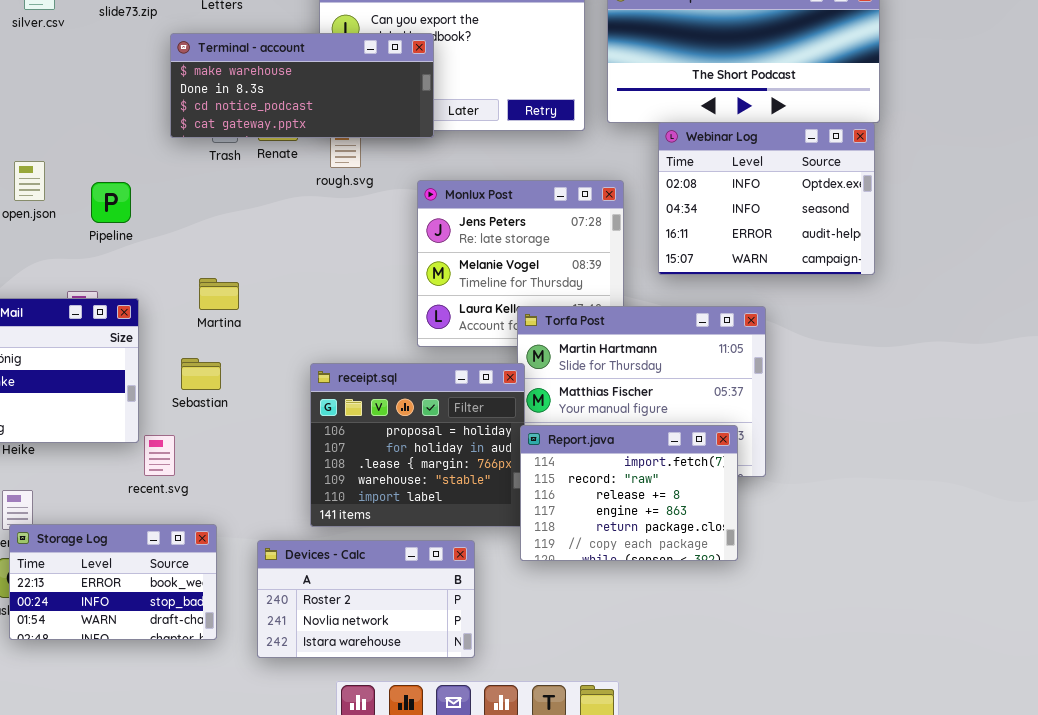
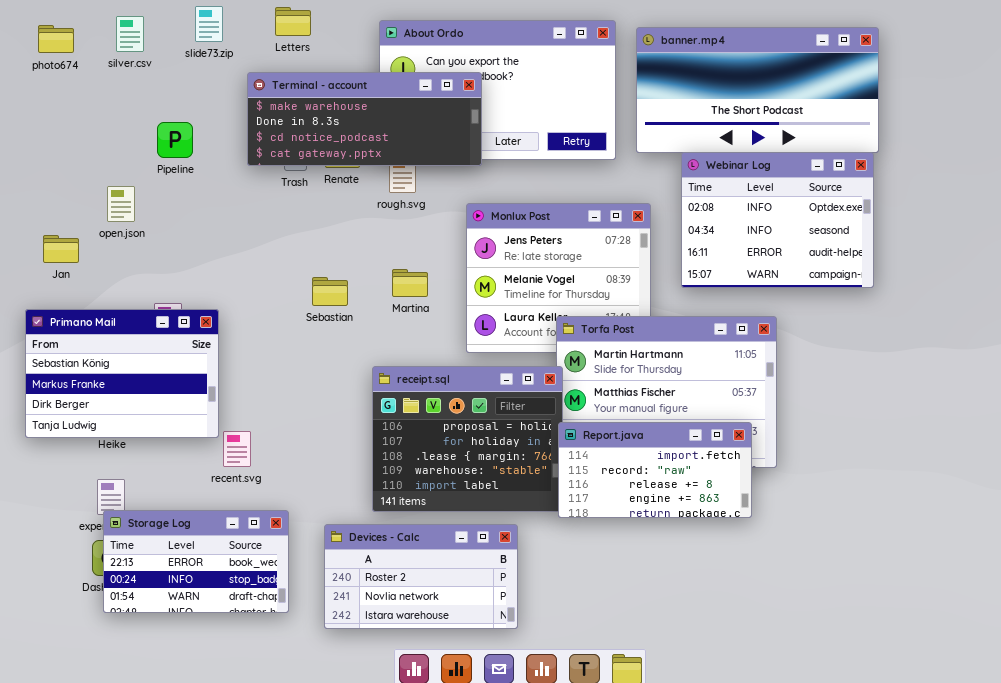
Pipeline: [91,182,131,223] -> [157,122,193,158], moved
Martina: [199,278,239,310] -> [392,269,428,297], moved
Sebastian: [181,358,221,390] -> [312,277,348,306], moved
Report.java: [520,425,738,561] -> [558,422,752,518], resized

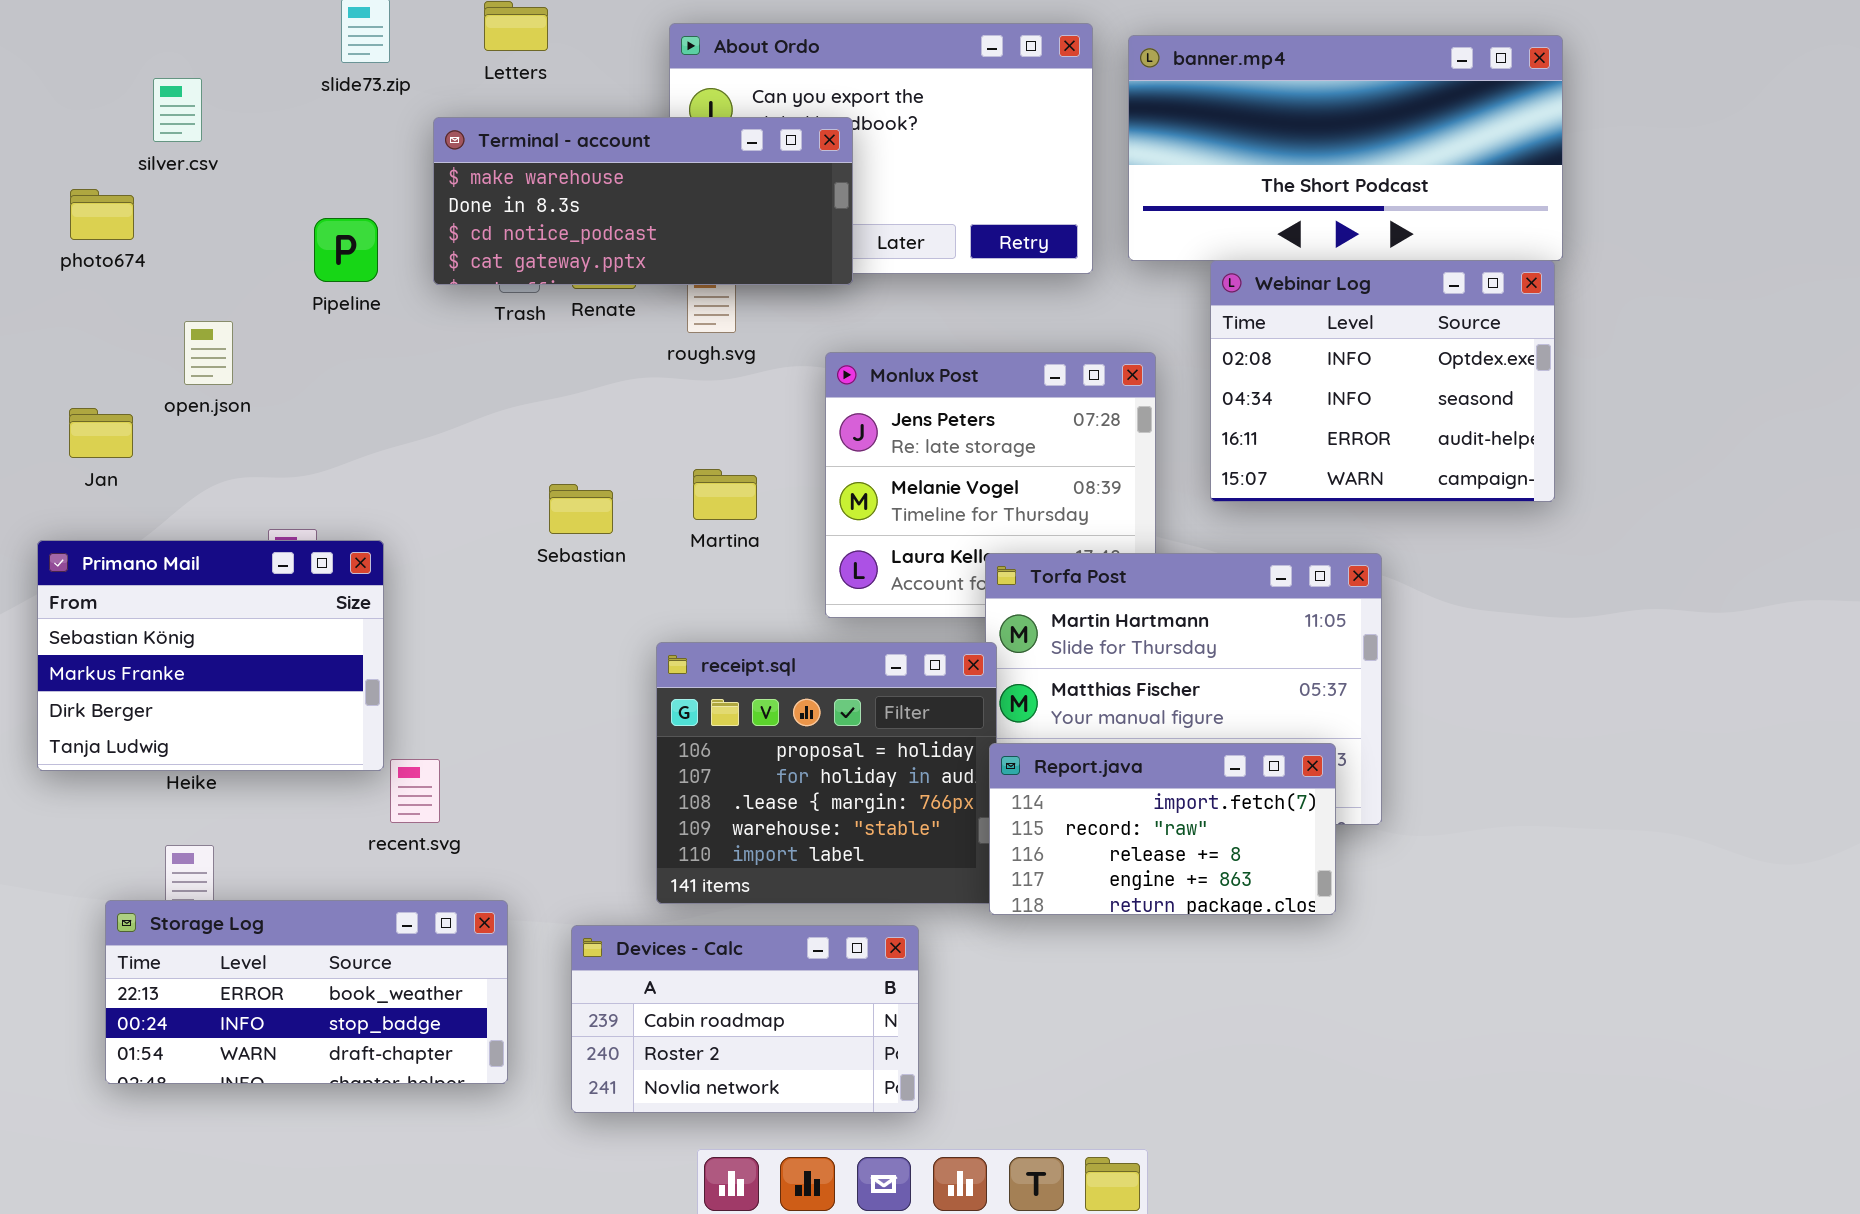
silver.csv: [116,16,144,52] -> [153,78,202,142], moved
photo674: [38,25,74,53] -> [70,189,134,240], moved
Pipeline: [157,122,193,158] -> [314,218,378,282], moved
Storage Log: [103,510,289,613] -> [105,900,508,1084], resized
Devices - Calc: [324,524,518,629] -> [571,925,919,1113], scrolled up 1 row

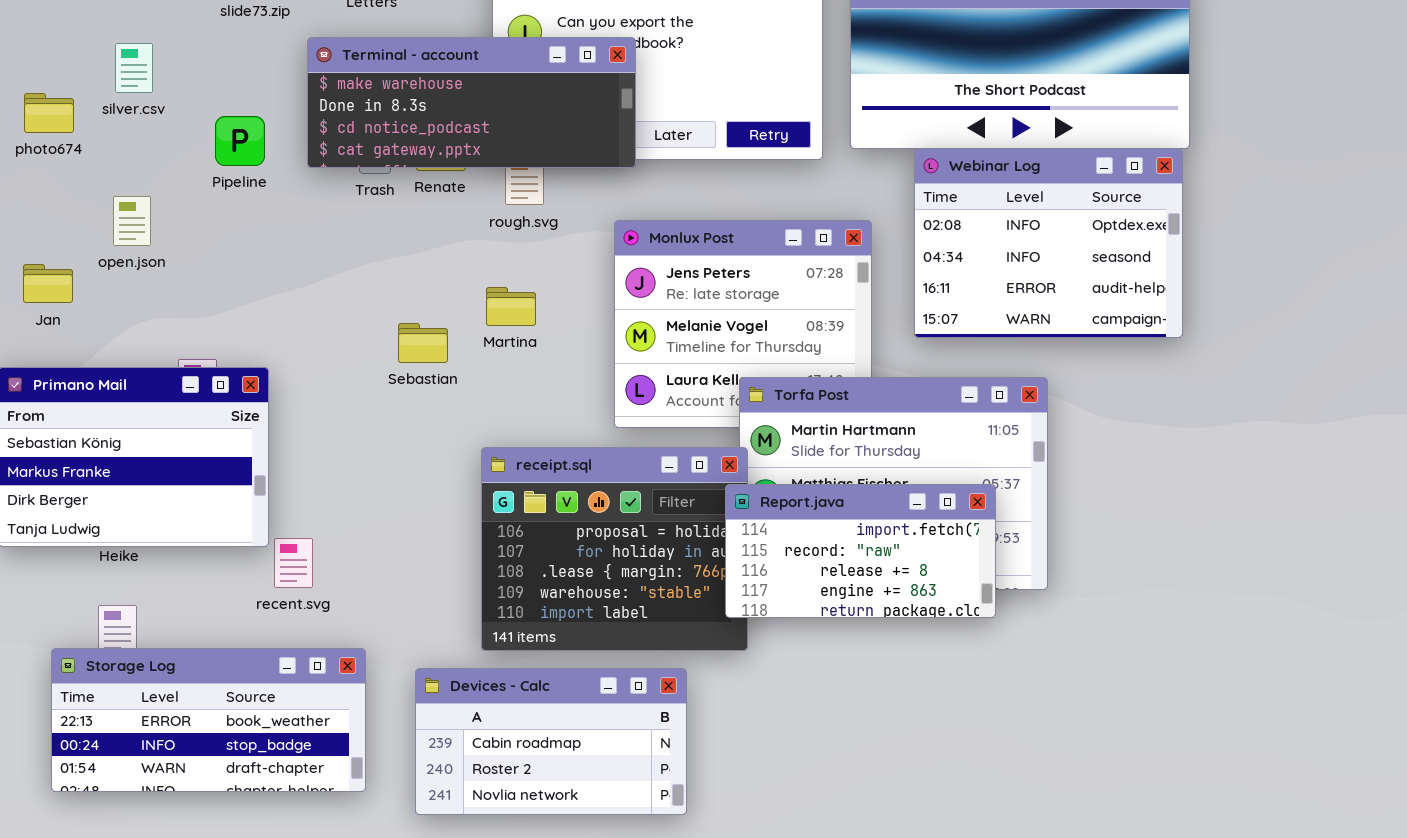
silver.csv: [153,78,202,142] -> [115,43,153,93], moved
Martina: [693,469,757,520] -> [486,287,536,326], moved
Report.java: [989,743,1336,915] -> [725,484,996,618], moved

